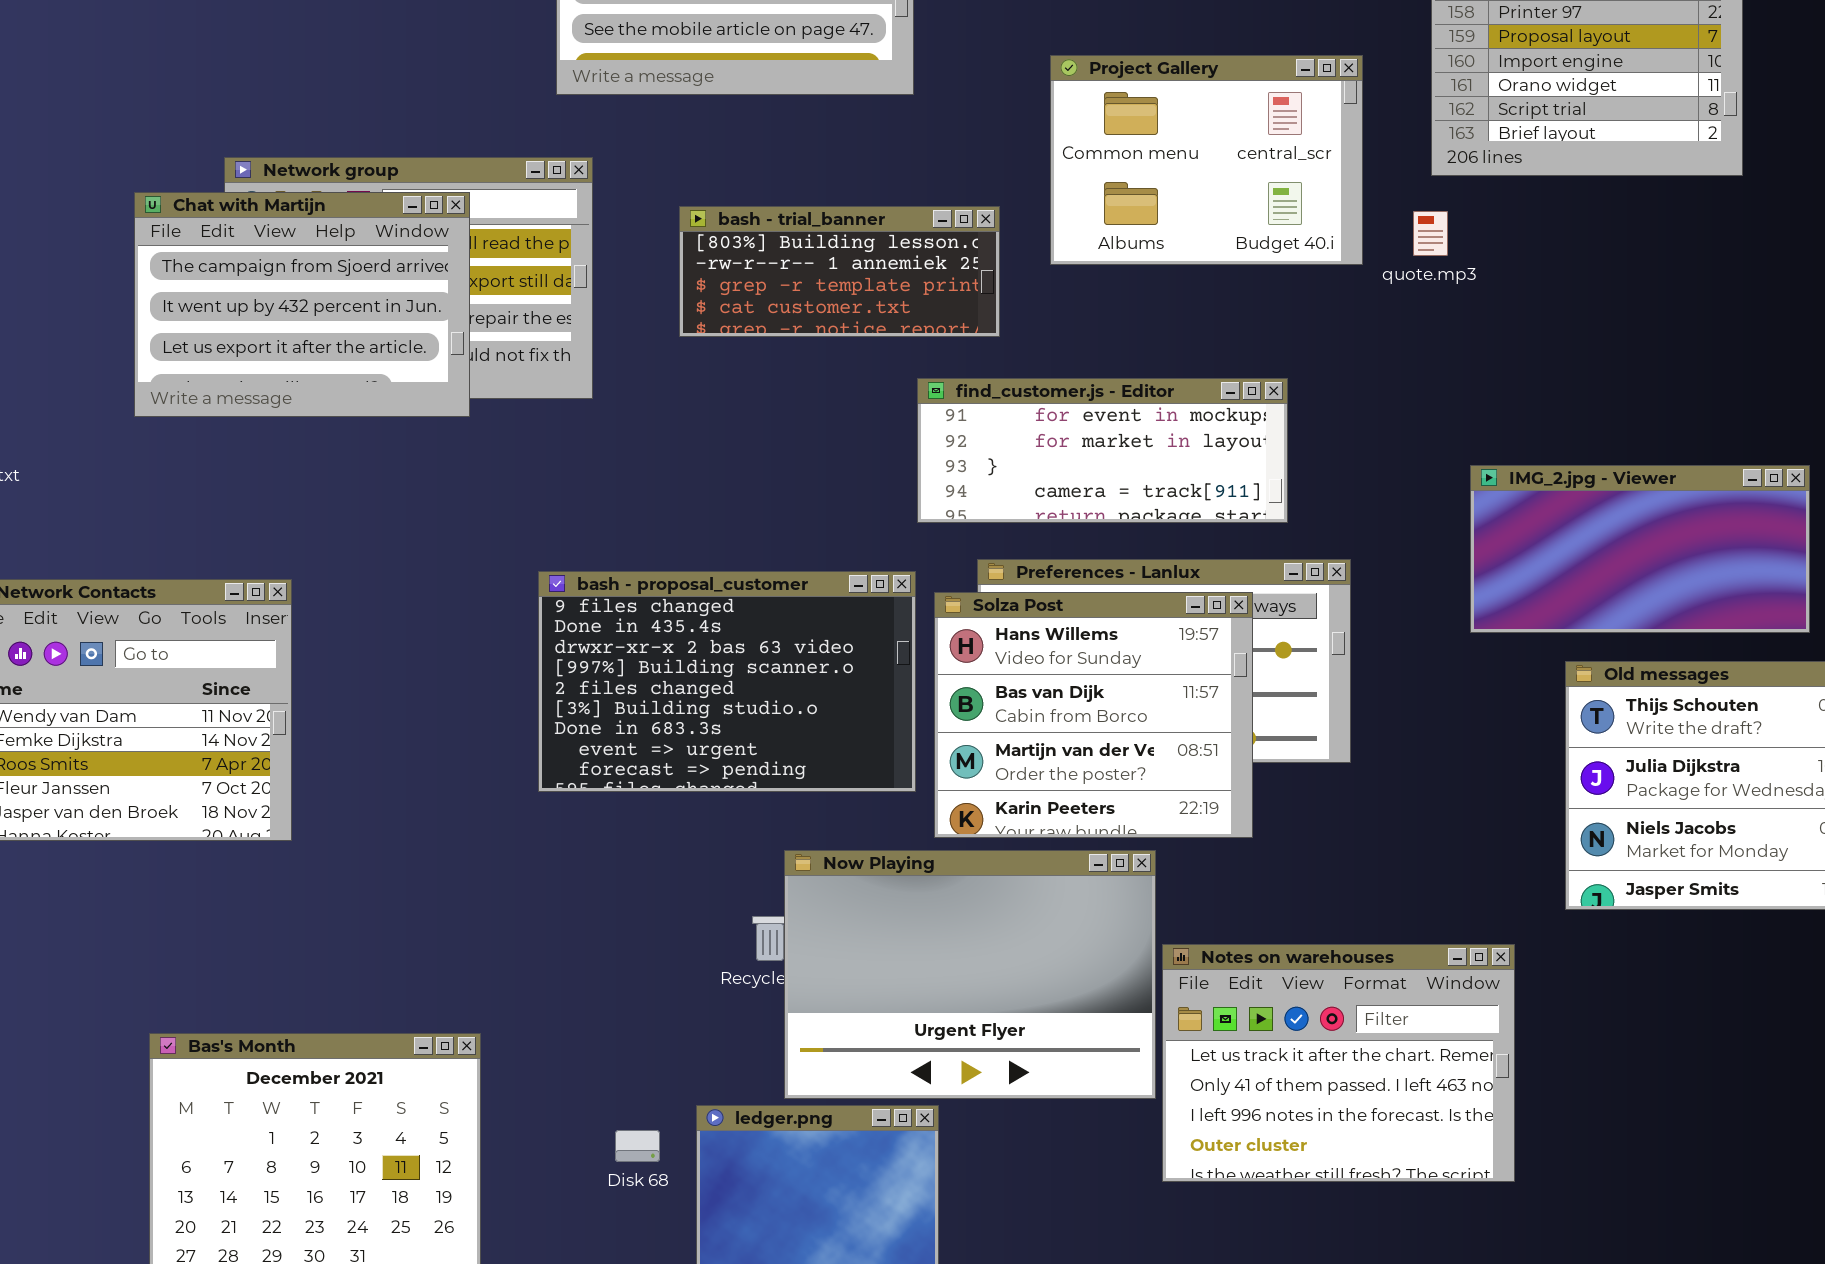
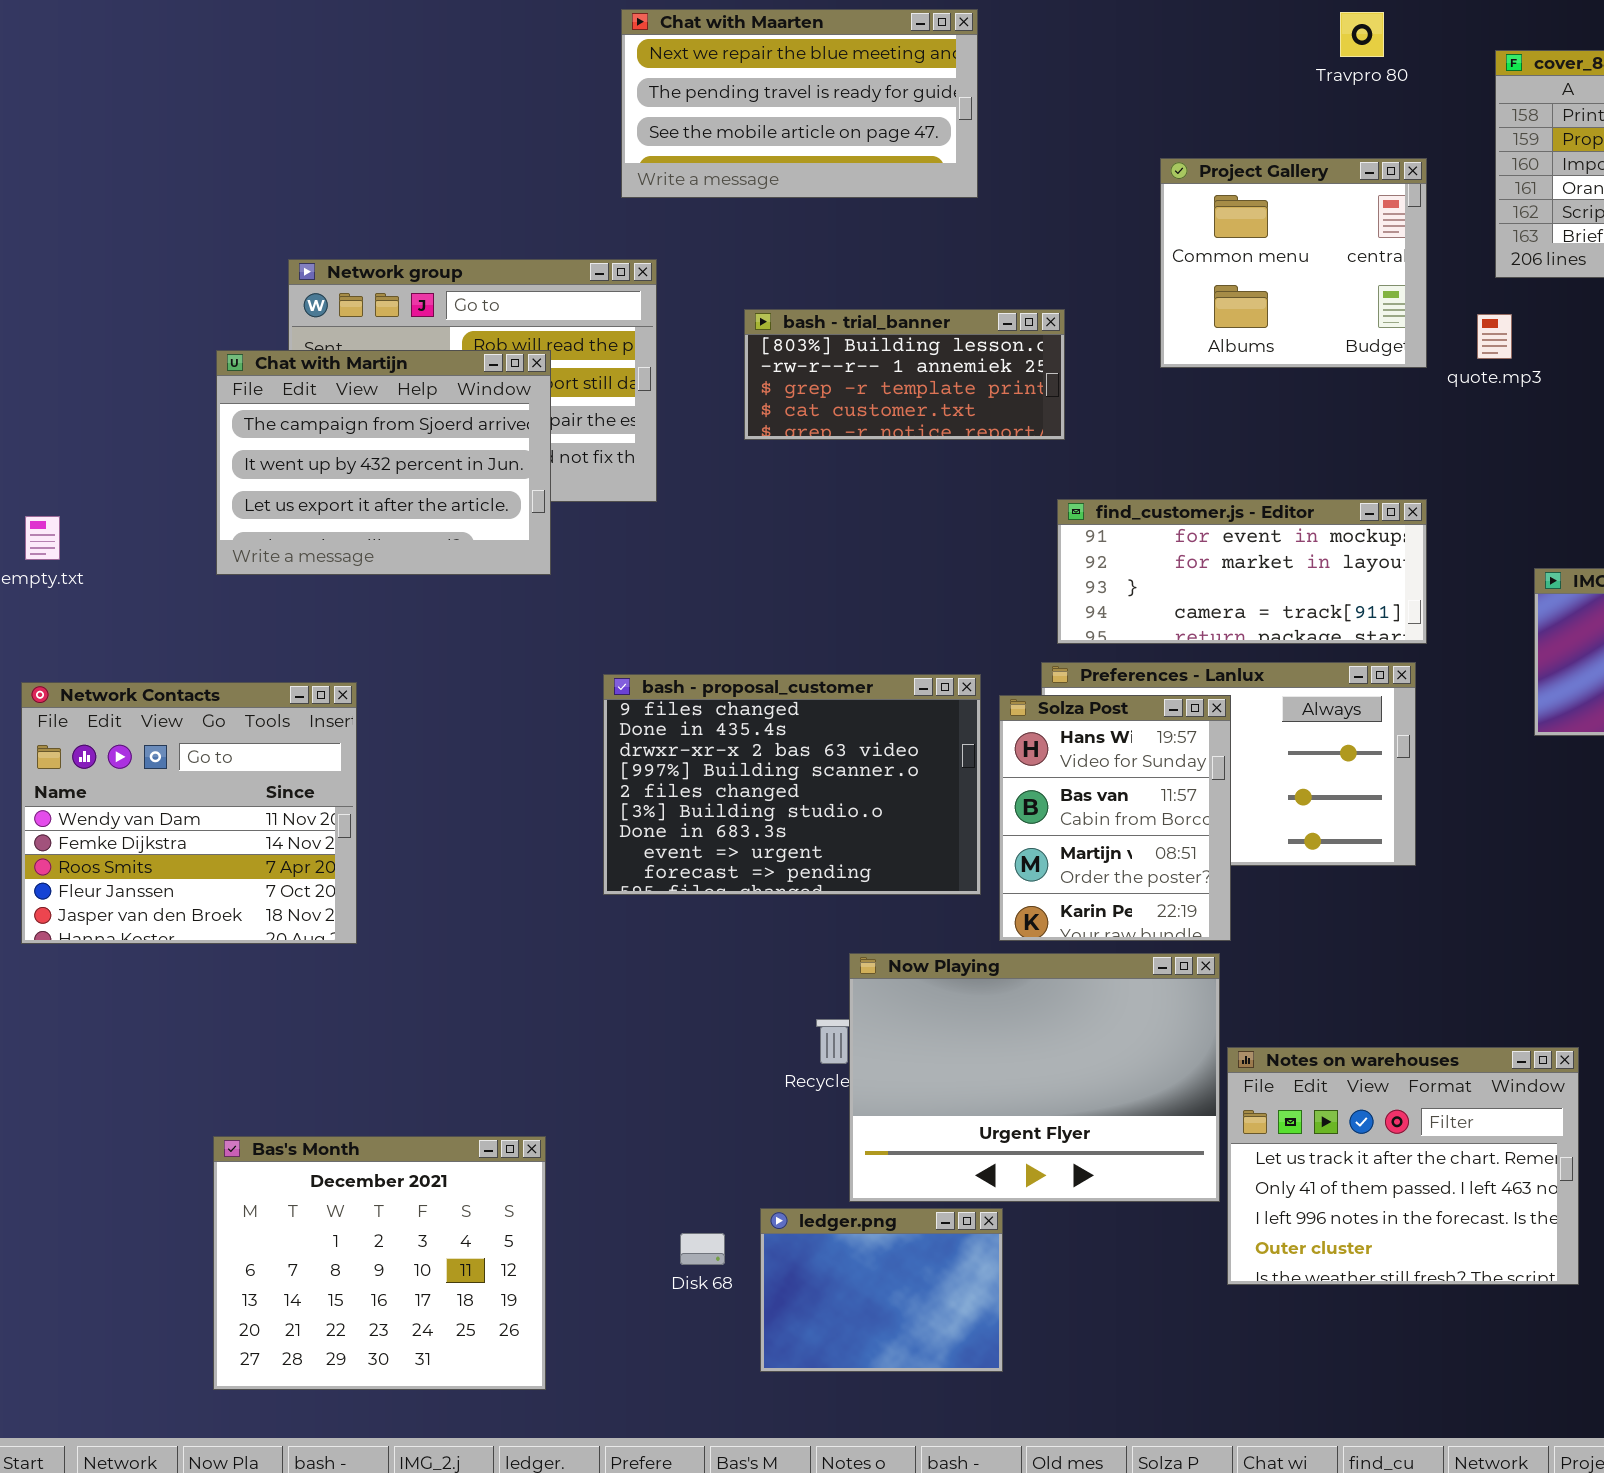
Project Gallery: [1050,55,1363,265] -> [1160,158,1427,368], resized
Chat with Martijn: [134,192,470,417] -> [216,350,551,575], moved
find_customer.js - Editor: [917,378,1288,523] -> [1057,499,1427,644], moved
Solza Post: [934,592,1253,838] -> [999,695,1231,941], resized

